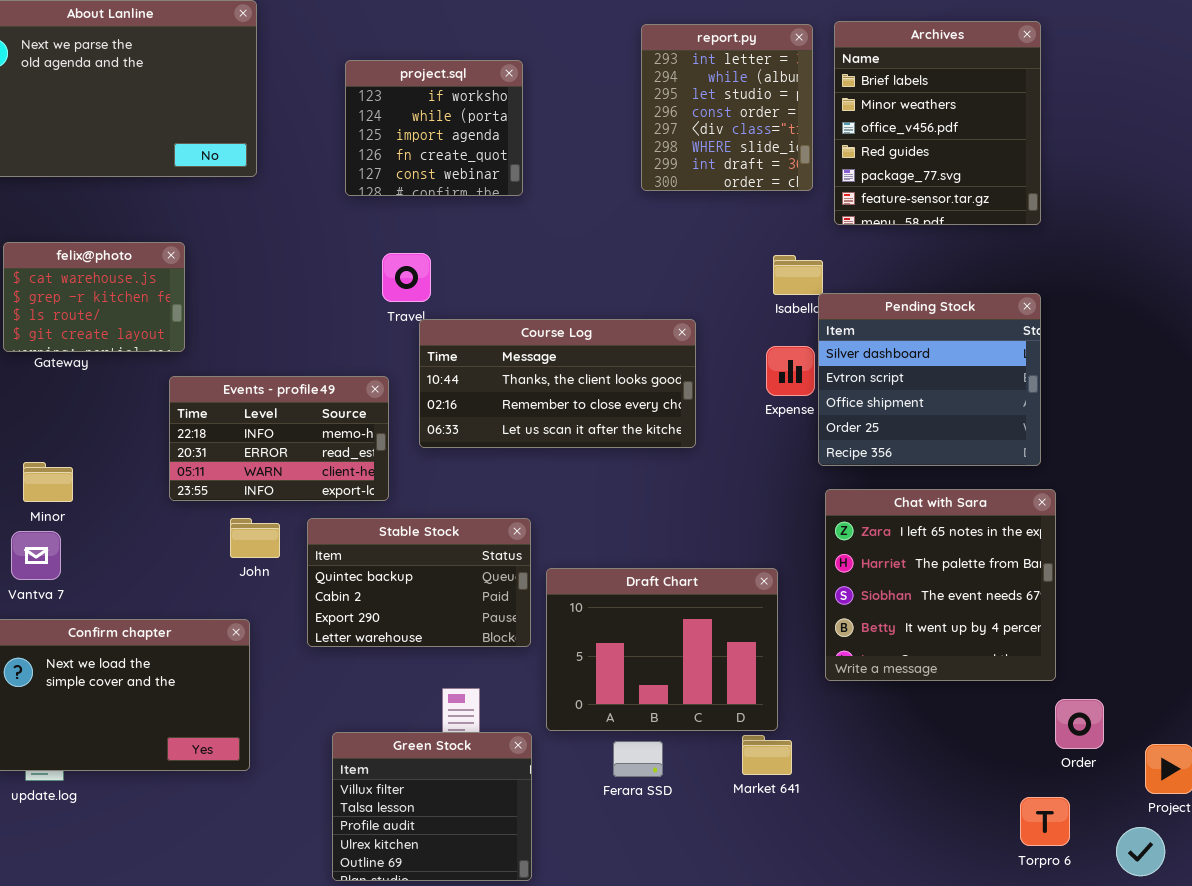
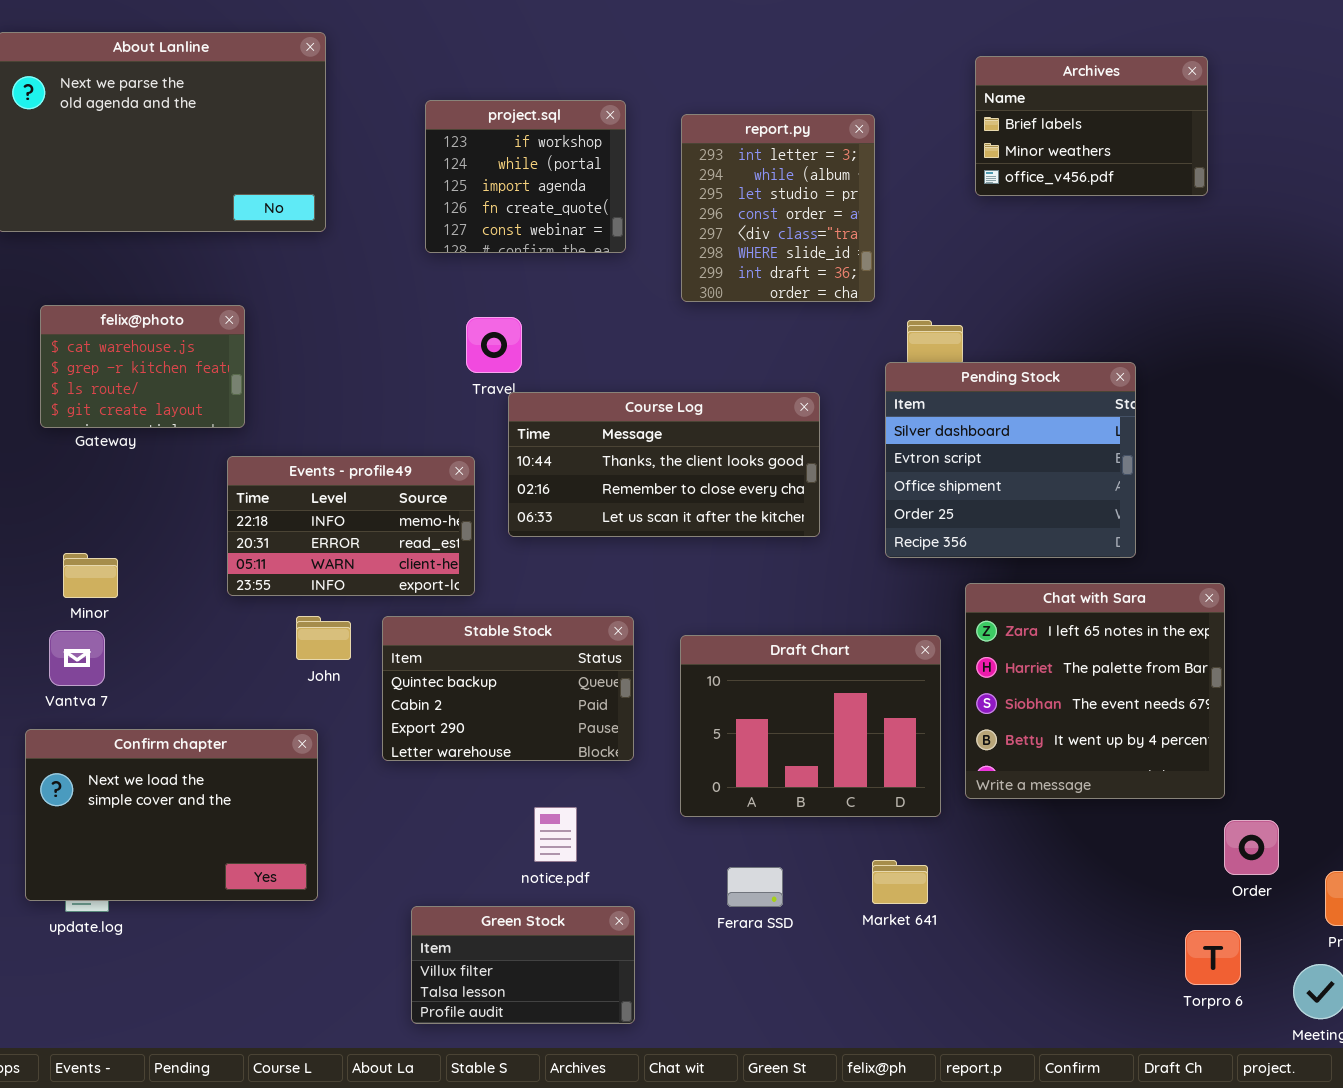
Archives: [834,21,1041,225] -> [975,56,1208,196], resized
report.py: [641,24,813,191] -> [681,114,875,302], moved
Pending Stock: [818,293,1041,466] -> [885,362,1136,558], moved
Draft Chart: [546,568,778,731] -> [680,635,941,817], moved
Green Stock: [332,732,532,881] -> [411,906,635,1024], resized

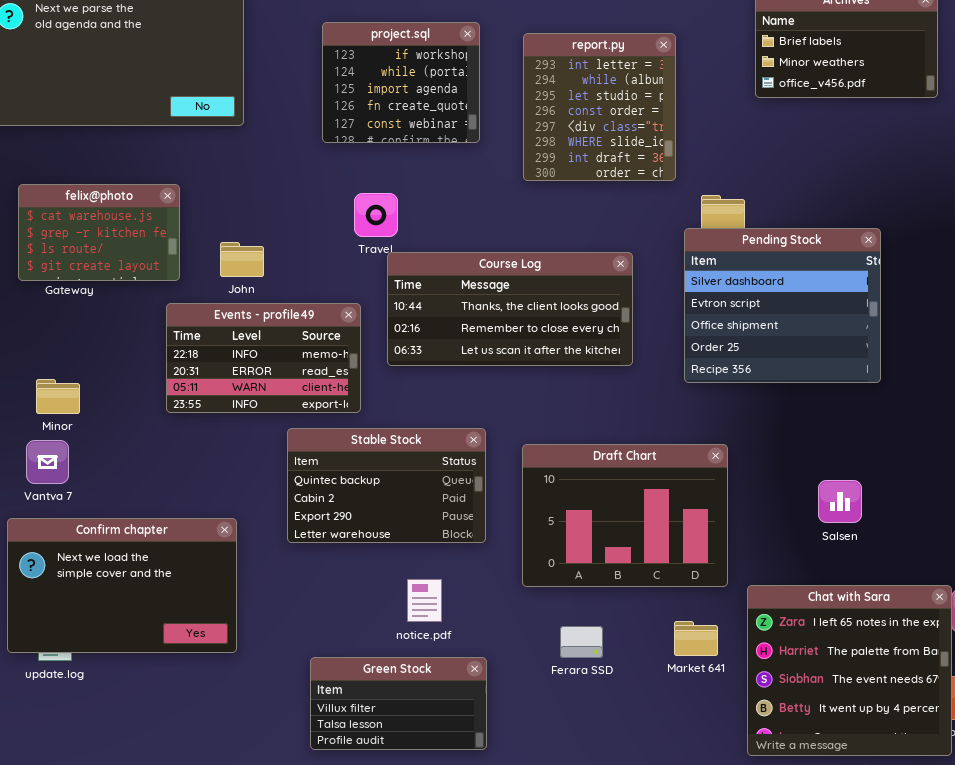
Chat with Sara: [965,583,1225,799] -> [747,585,952,756], moved
John: [296,616,351,660] -> [220,242,264,277], moved

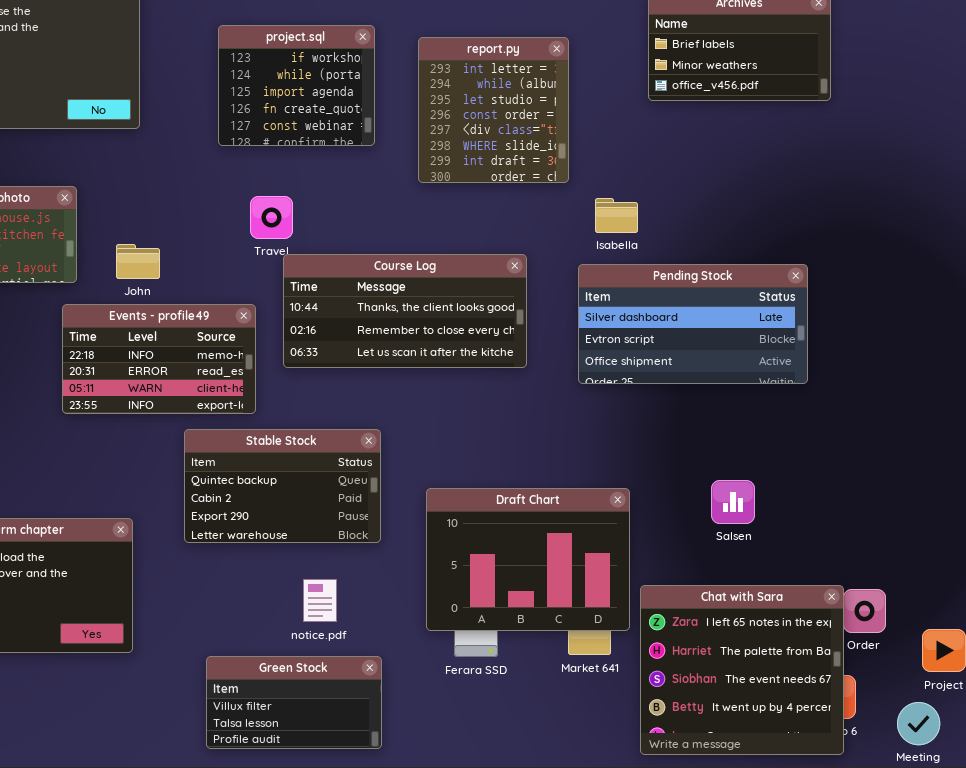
Pending Stock: [684,228,881,383] -> [578,264,808,384], resized
Draft Chart: [522,444,728,587] -> [426,488,630,631], moved

